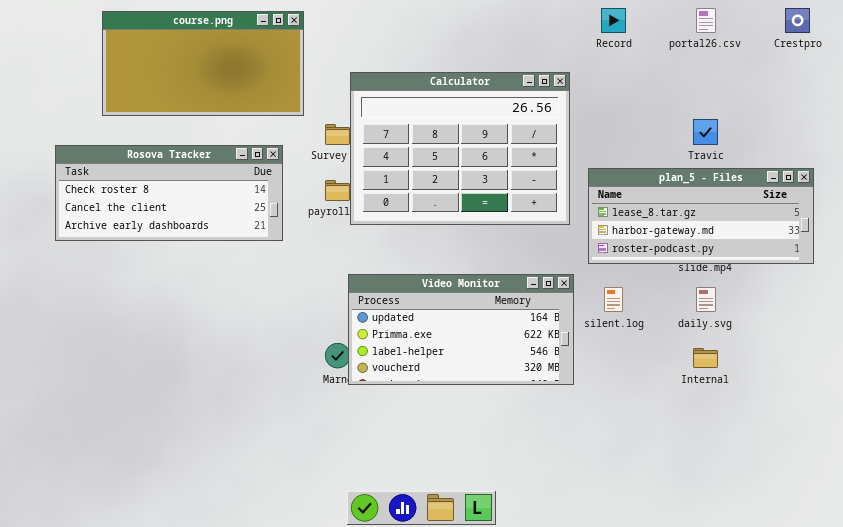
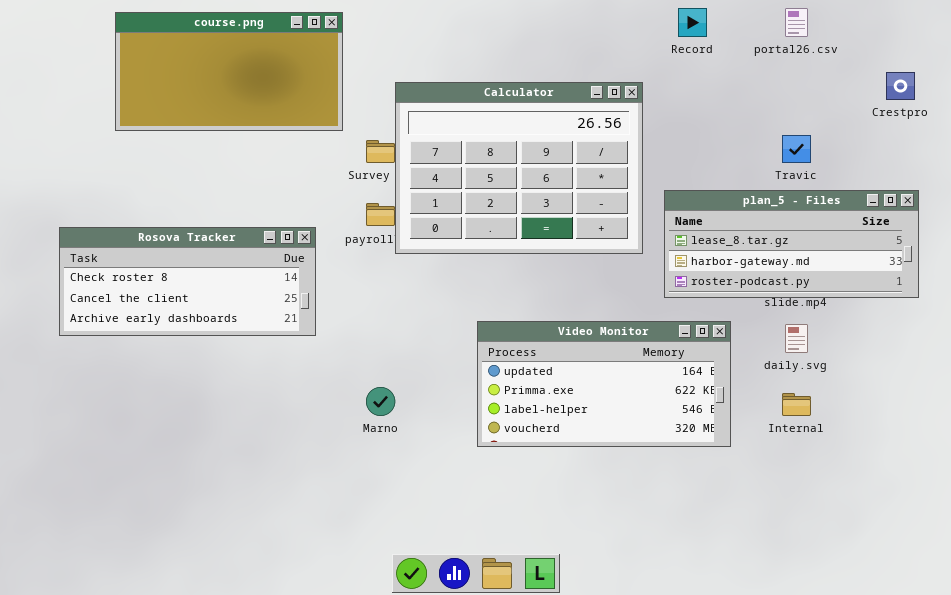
Crestpro: [785,8,810,33] -> [886,72,915,100], moved
Rosova Tracker: [55,145,283,241] -> [59,227,316,336], moved
Video Monitor: [348,274,574,385] -> [477,321,731,447], moved

